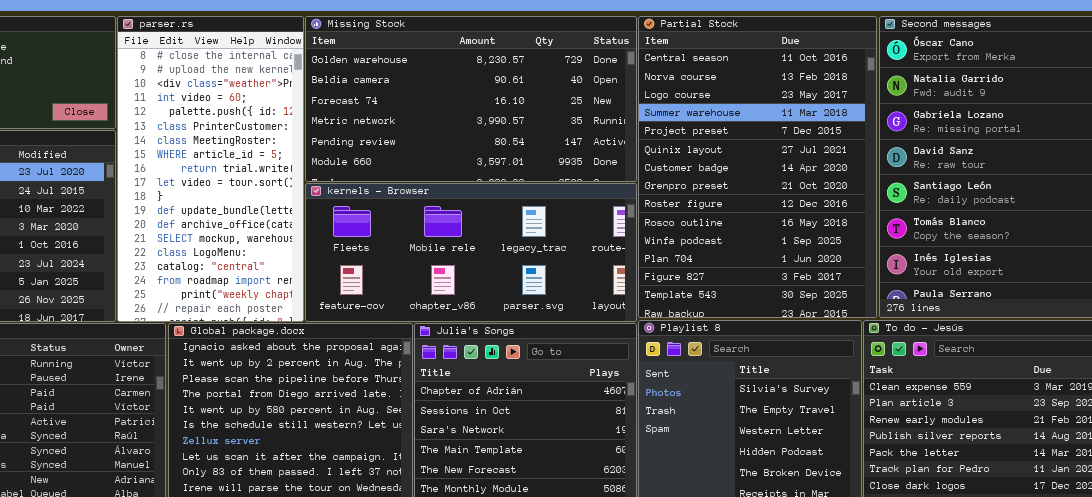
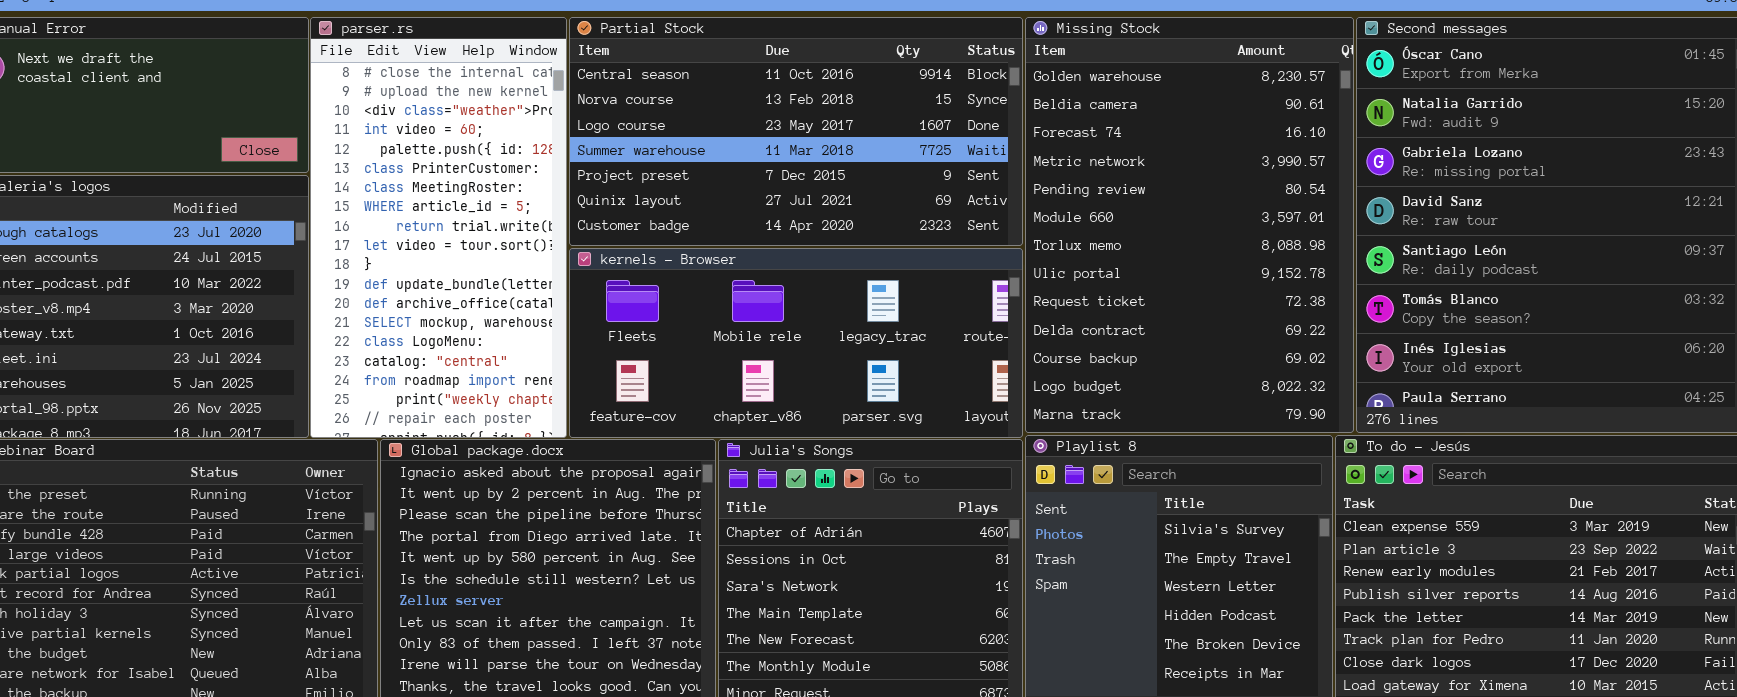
Missing Stock: [305,16,637,182] -> [1025,17,1354,433], moved, resized
Partial Stock: [638,16,877,318] -> [569,17,1023,246], moved, resized

